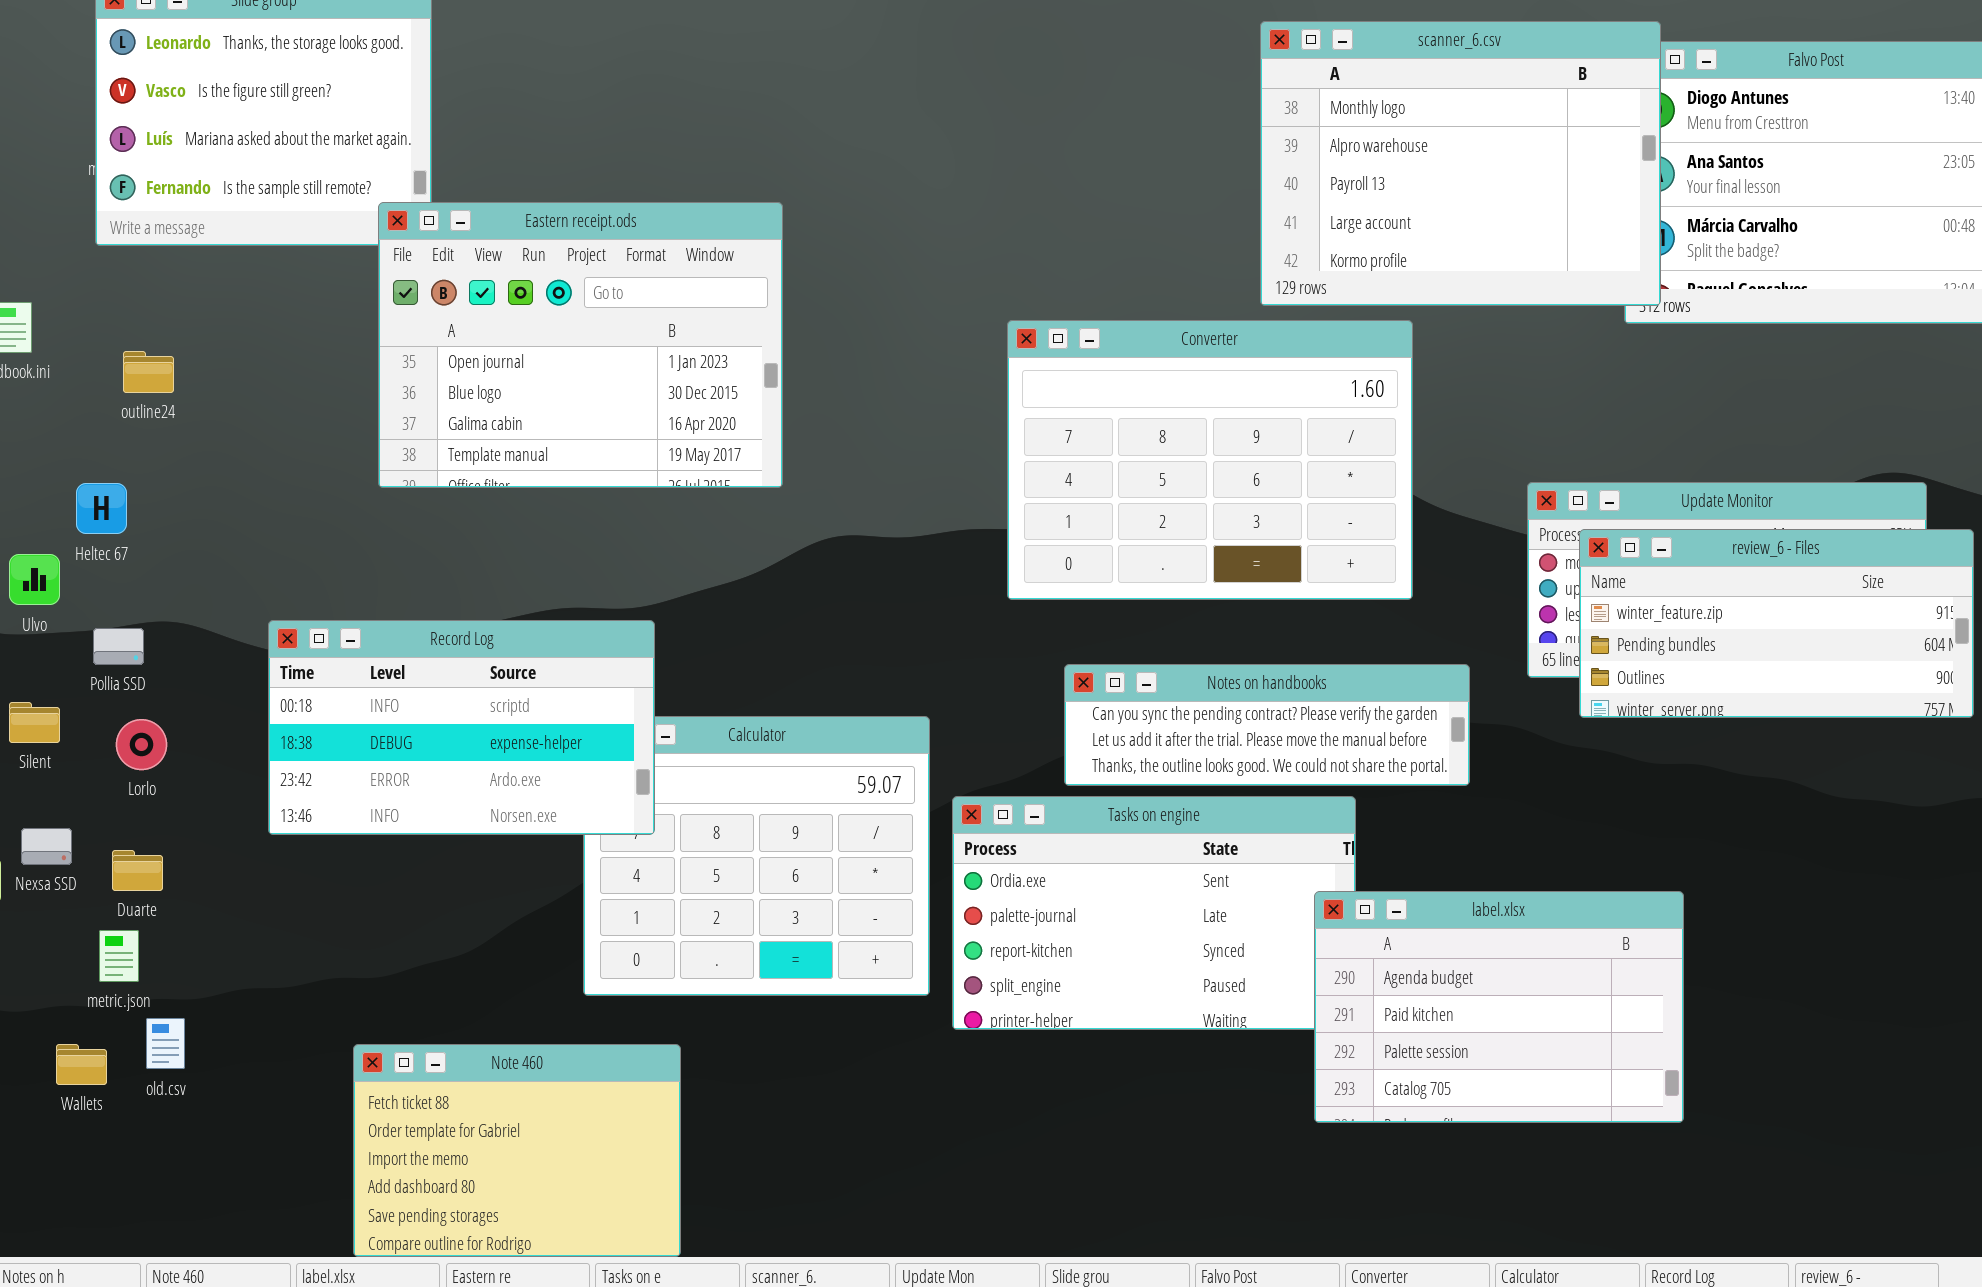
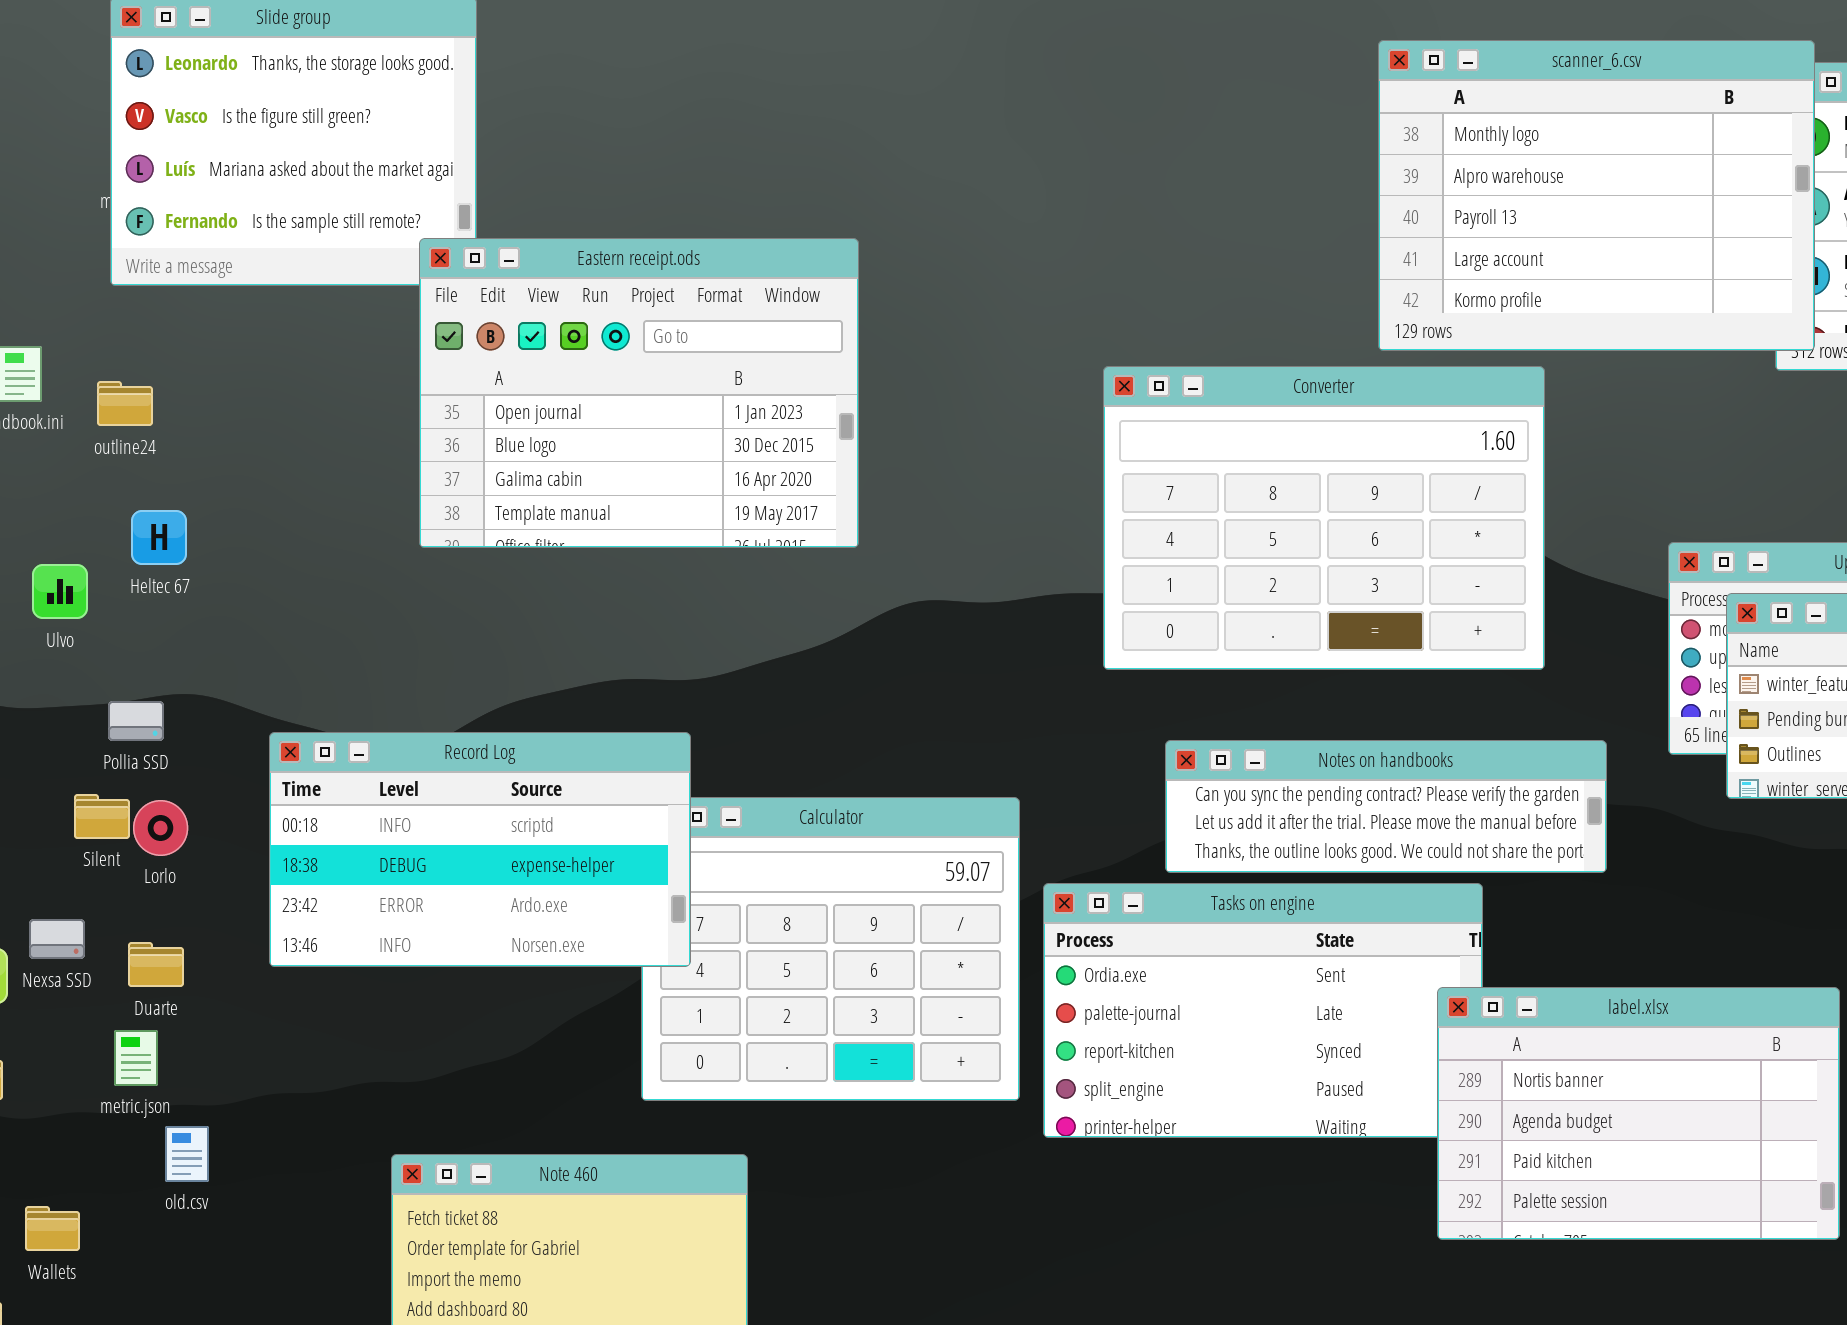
outline24: [123,351,174,393] -> [97,381,153,426], moved
Heltec 67: [76,483,127,534] -> [131,510,187,565], moved
Ulvo: [9,554,60,605] -> [32,564,88,619], moved
Record Log: [268,620,655,835] -> [269,732,691,967], moved
Silent: [9,702,60,743] -> [74,794,130,839], moved
label.xlsx: [1314,891,1684,1123] -> [1437,987,1840,1240], scrolled up 1 row
Wallets: [56,1044,107,1085] -> [25,1206,80,1251], moved

